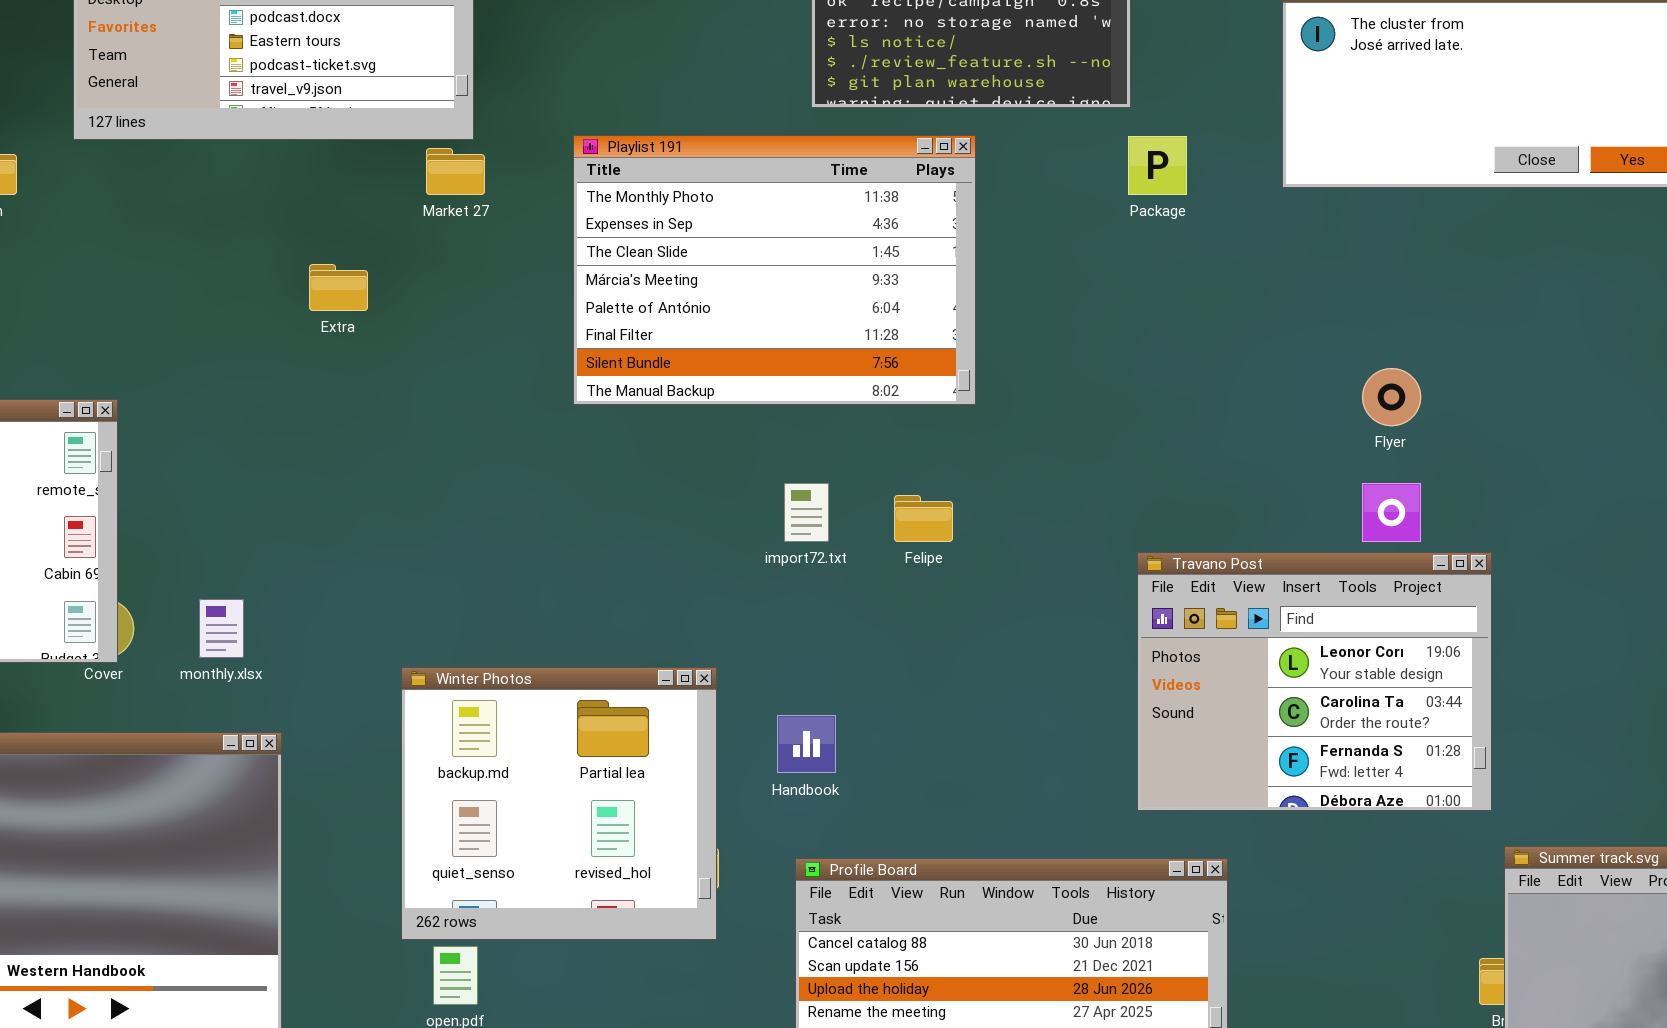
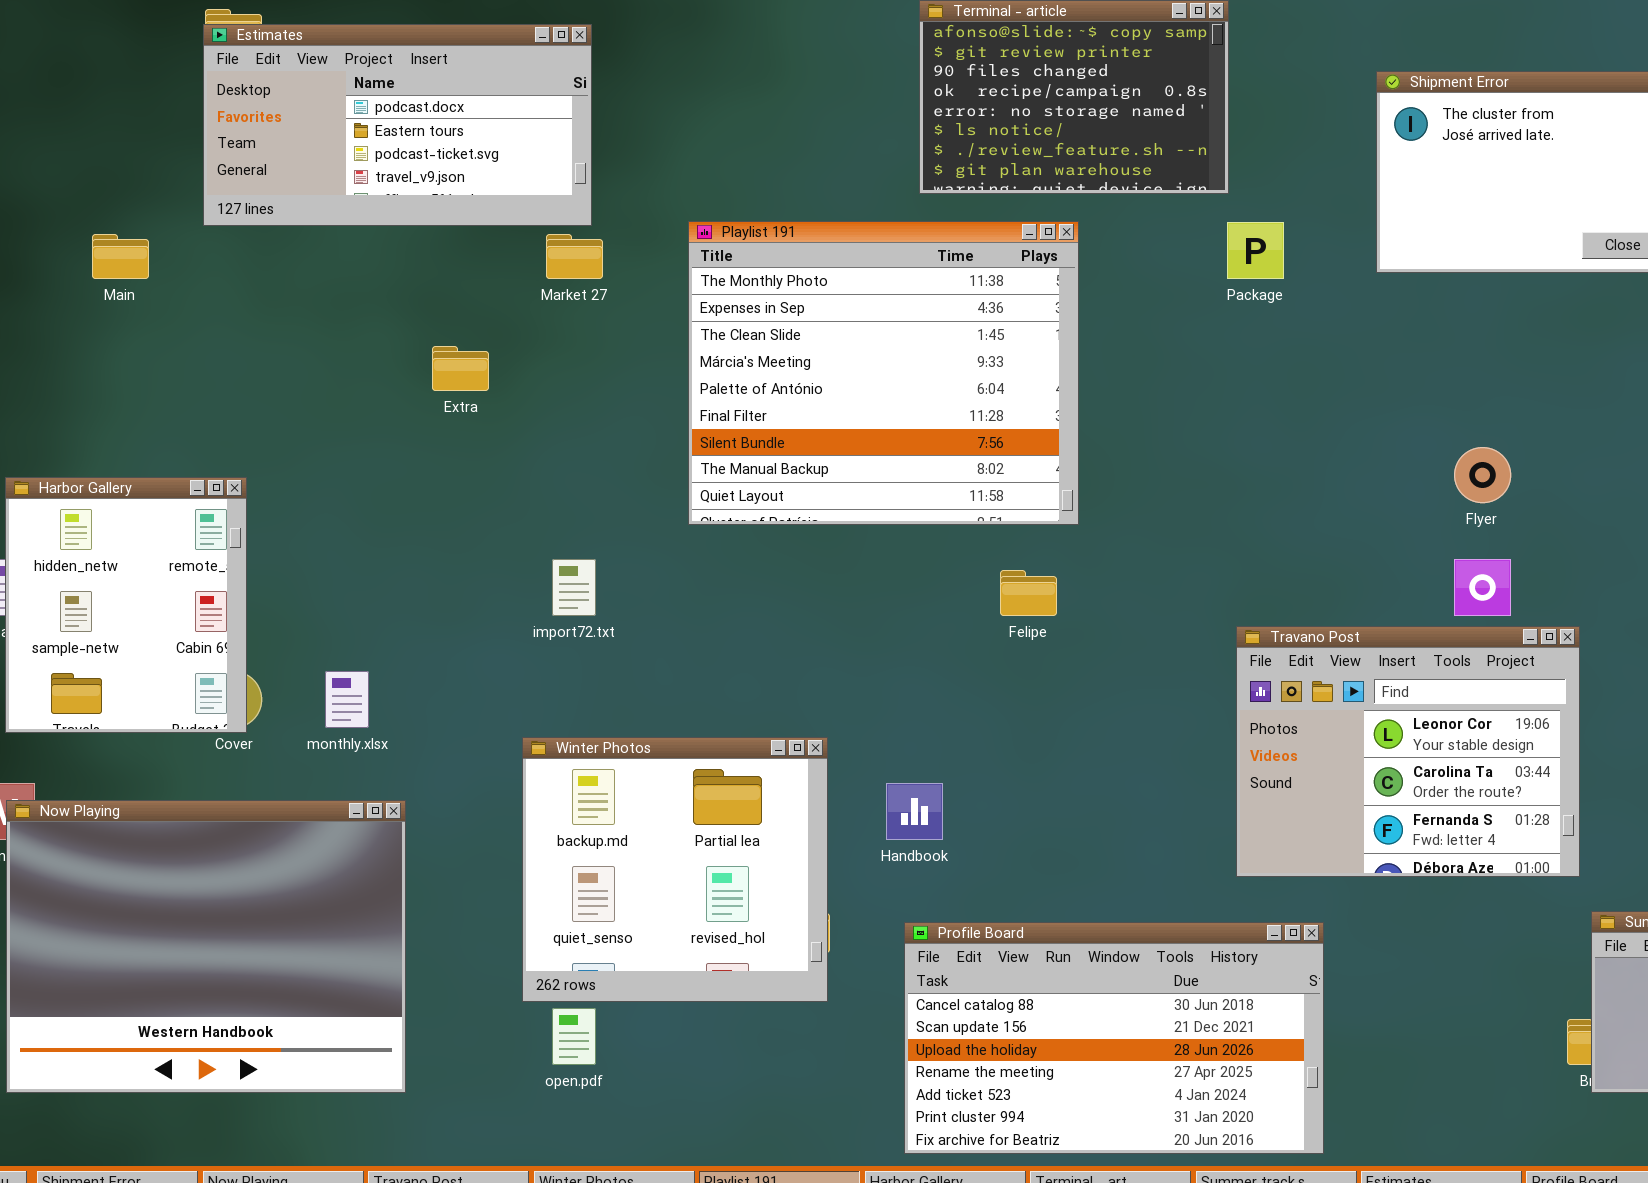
Playlist 191: [573,135,976,405] -> [688,221,1079,525], resized
import72.txt: [784,483,829,542] -> [552,559,596,616], moved

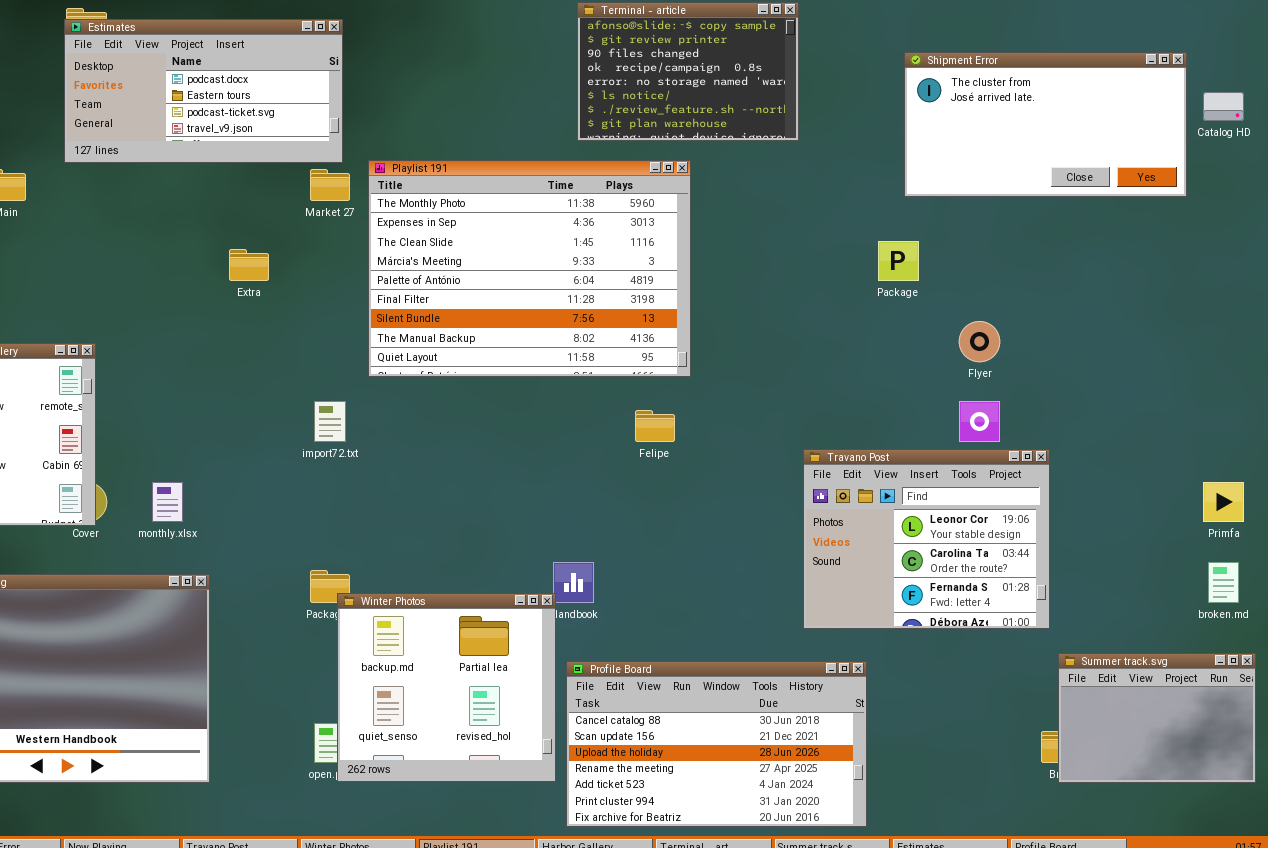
Playlist 191: [688,221,1079,525] -> [368,160,691,377], resized
Package: [1227,222,1284,279] -> [878,241,919,281], moved
Winter Photos: [522,737,828,1002] -> [337,593,556,782], moved

